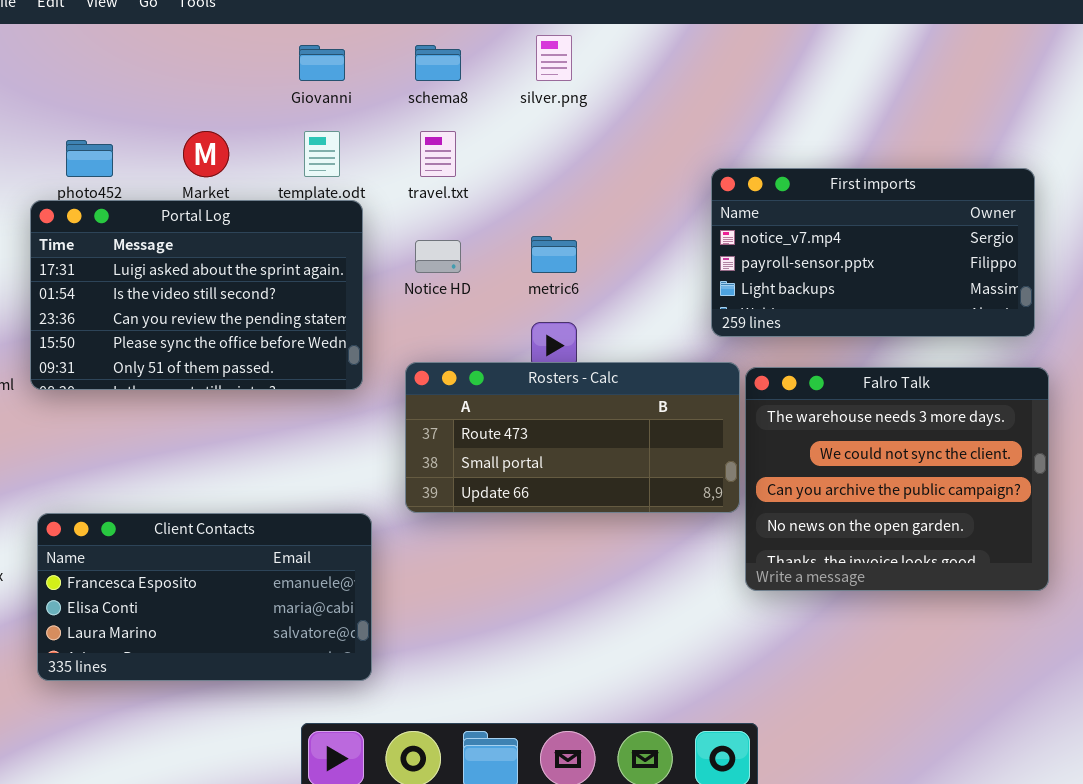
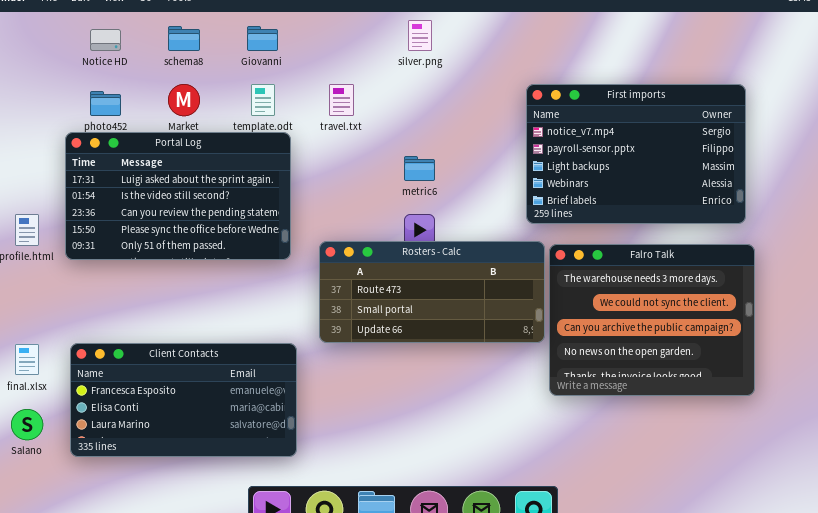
schema8: [415,45,461,81] -> [168,26,200,51], moved
First imports: [711,168,1035,337] -> [526,84,746,224], resized
Notice HD: [415,240,461,273] -> [90,29,121,51], moved

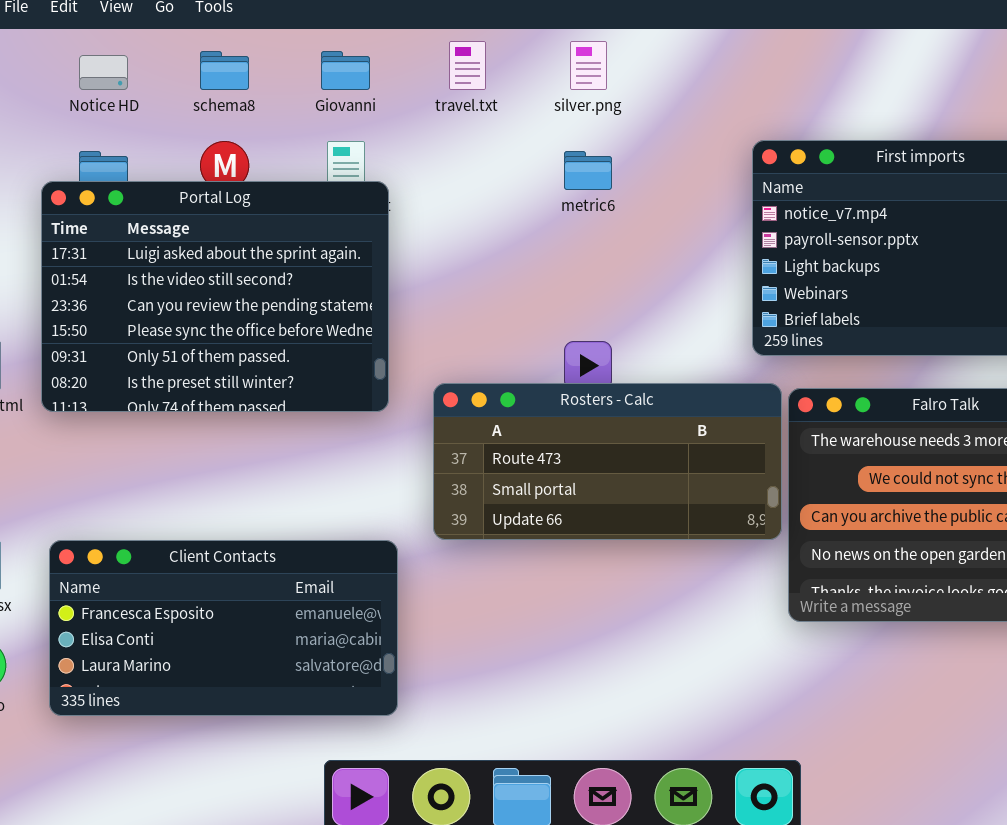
travel.txt: [329,84,354,116] -> [449,41,486,90], moved
Portal Log: [65,132,291,260] -> [41,181,389,412], resized
metric6: [404,156,435,181] -> [564,151,612,190], moved

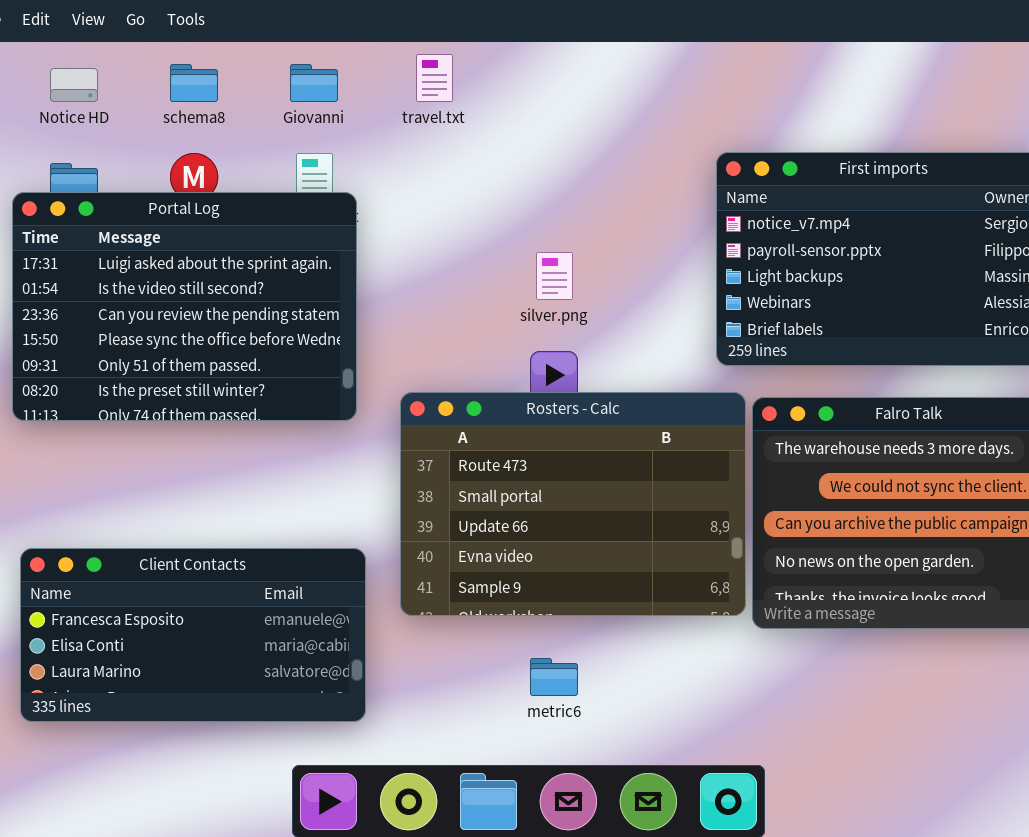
silver.png: [570,41,607,90] -> [536,252,573,300], moved
metric6: [564,151,612,190] -> [530,658,578,696], moved
Rosters - Calc: [433,383,782,540] -> [400,392,746,616], resized

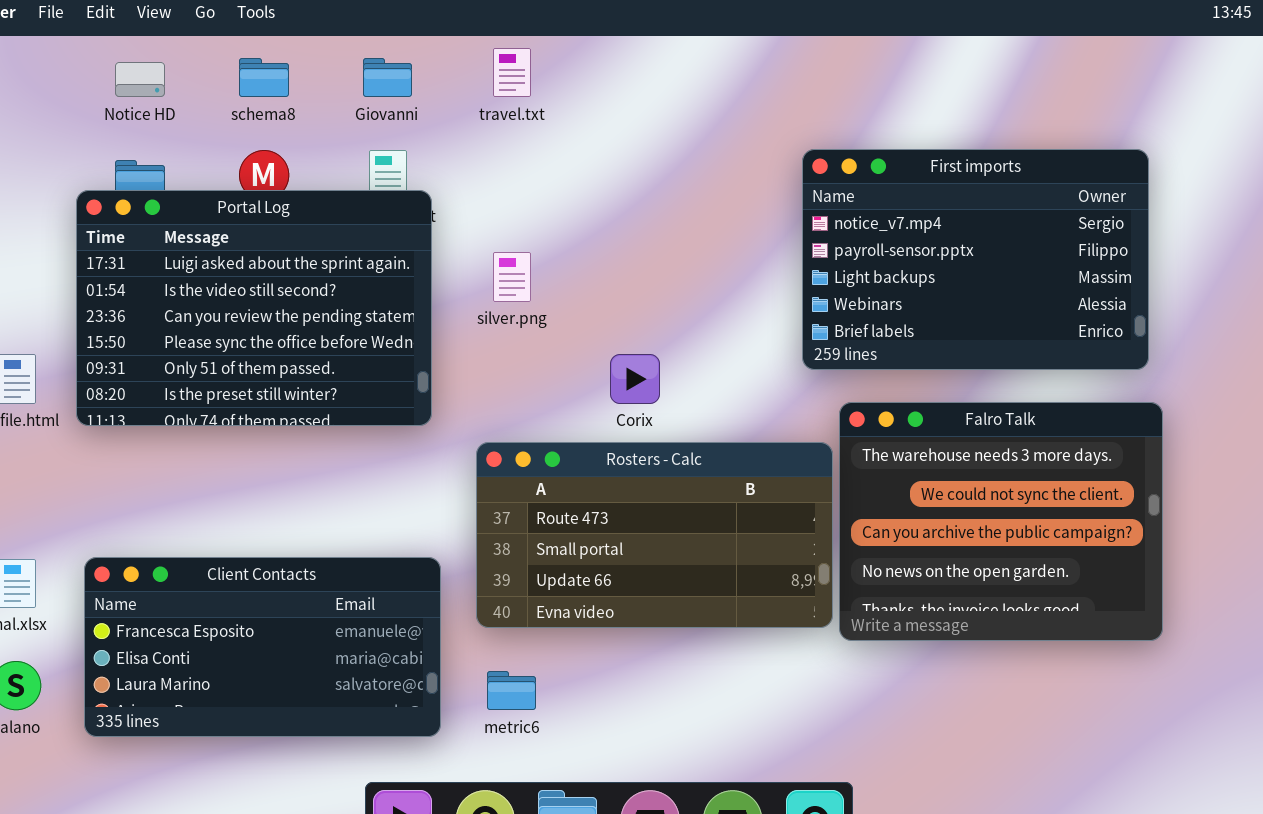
silver.png: [536,252,573,300] -> [493,252,531,302], moved
Rosters - Calc: [400,392,746,616] -> [476,442,833,628], resized
metric6: [530,658,578,696] -> [487,671,536,710], moved

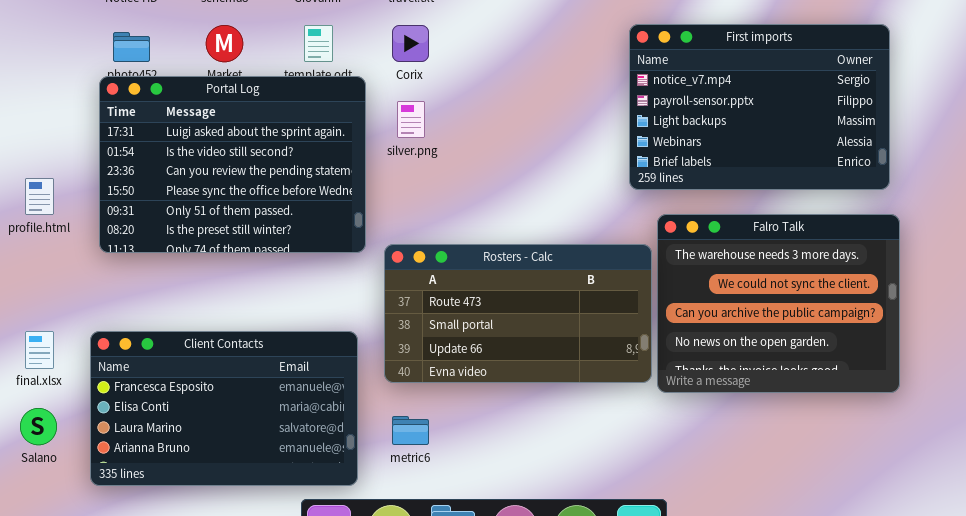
Portal Log: [76,190,432,426] -> [99,76,366,253], moved
Corix: [610,354,660,404] -> [392,25,429,62], moved
Client Contacts: [84,557,441,737] -> [90,331,358,486], resized

